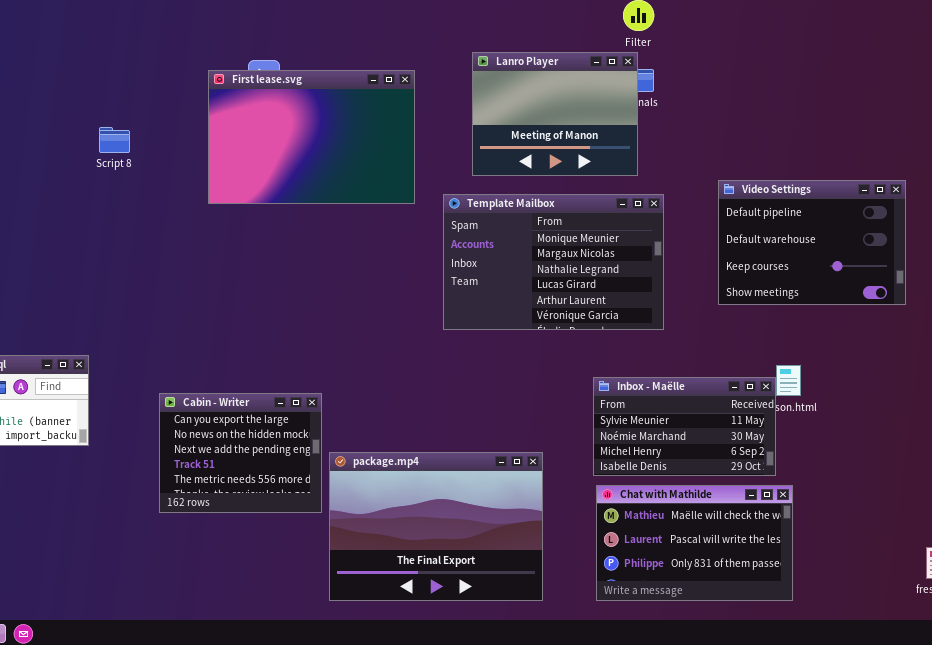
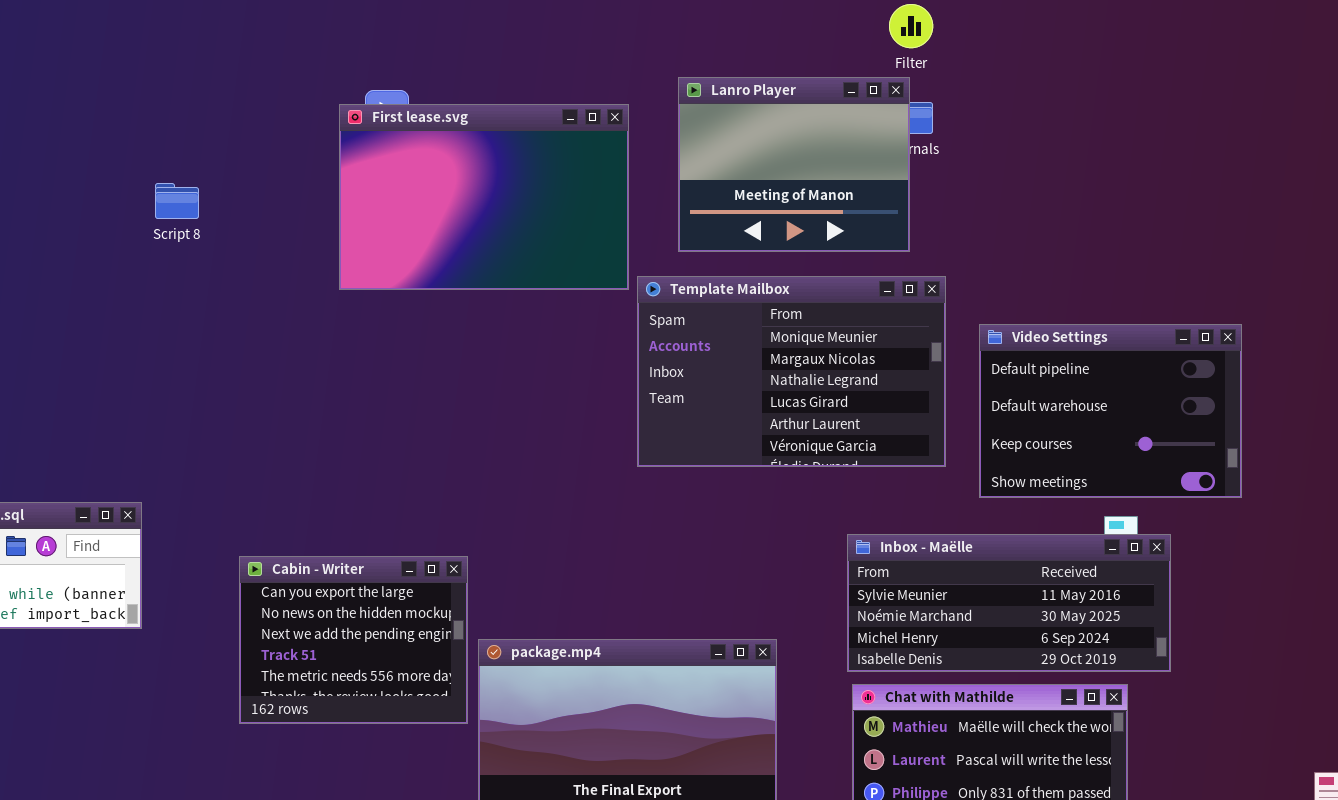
First lease.svg: [208,70,415,204] -> [339,104,629,290], moved
Video Settings: [718,180,906,305] -> [979,324,1242,498], moved
Inbox - Maëlle: [593,377,776,476] -> [847,534,1171,672], resized

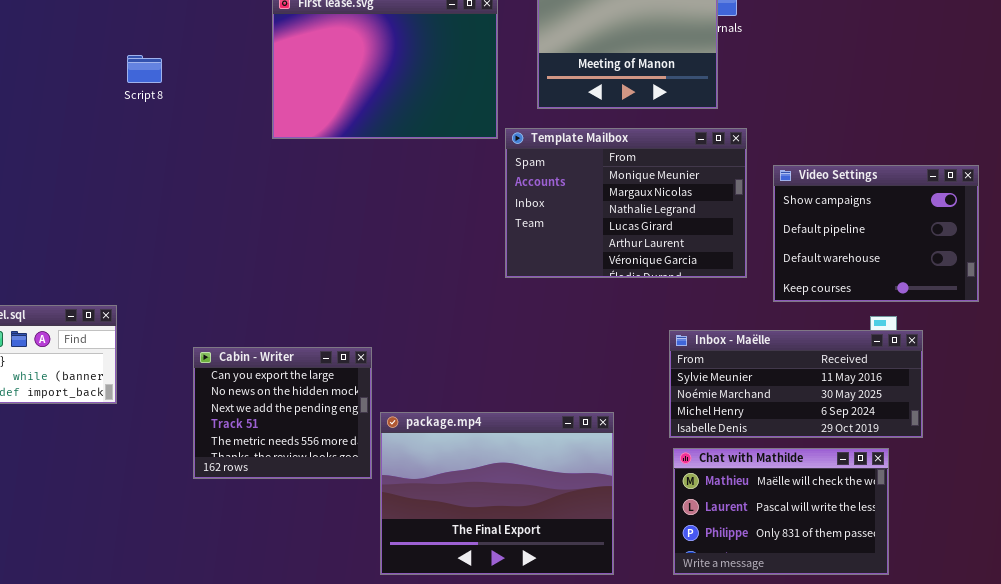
Video Settings: [979,324,1242,498] -> [773,165,979,302], scrolled up 1 row

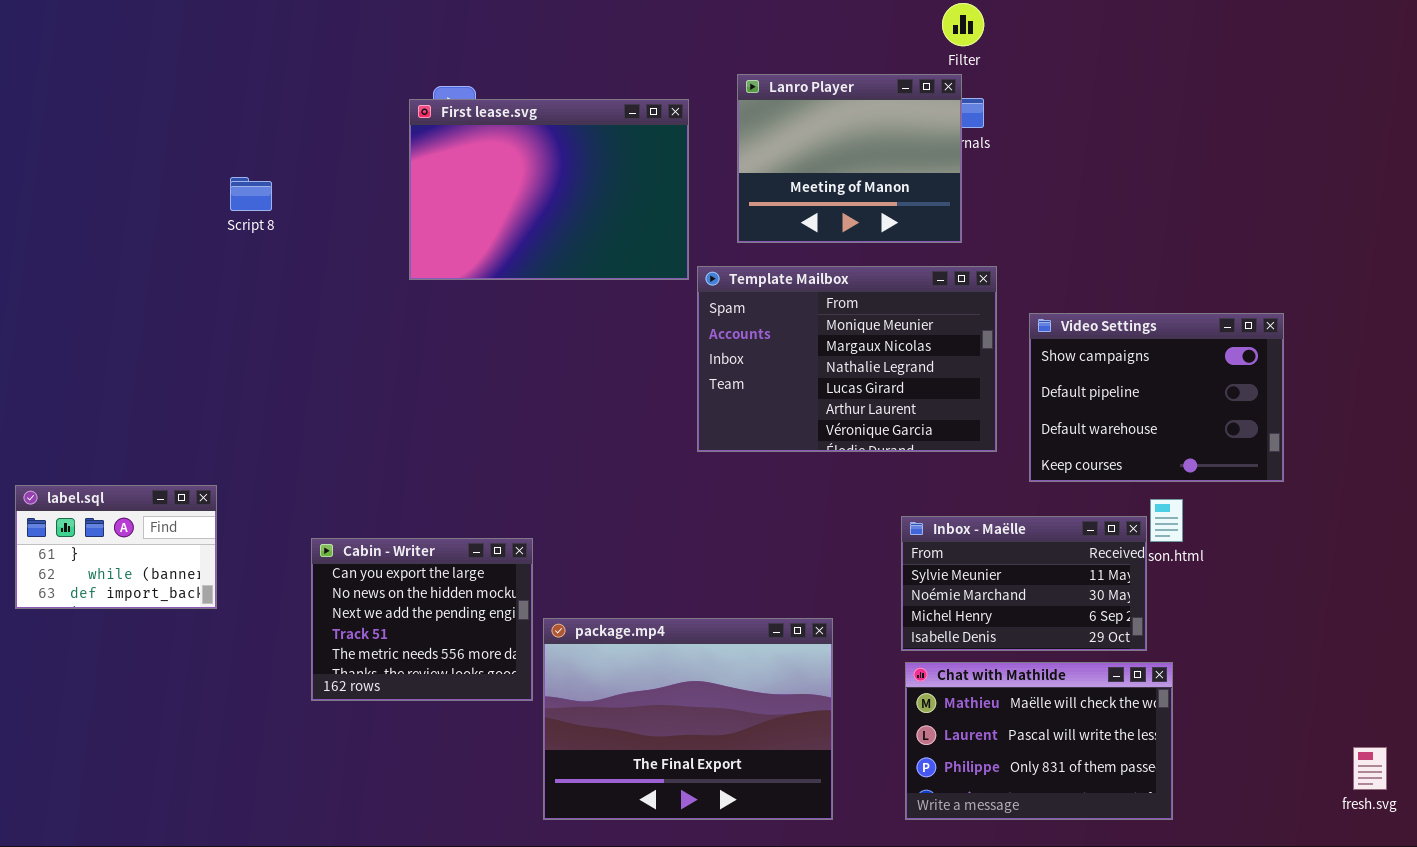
Inbox - Maëlle: [669,330,923,438] -> [901,516,1147,651], resized

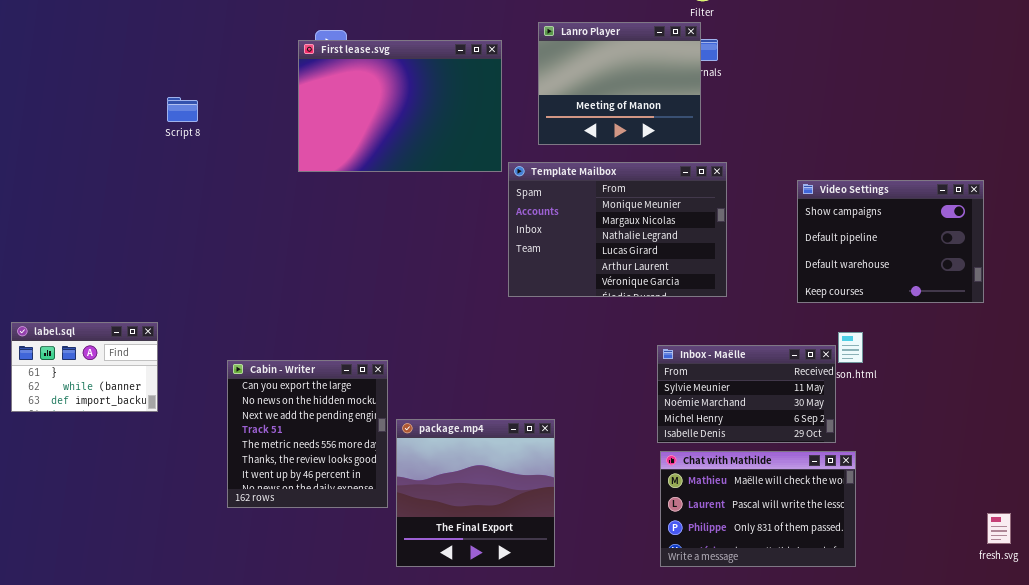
Video Settings: [1029,313,1284,482] -> [797,180,984,303], moved
Cabin - Writer: [311,538,533,701] -> [227,360,388,508], resized
package.mp4: [543,618,833,820] -> [396,419,555,567], resized

